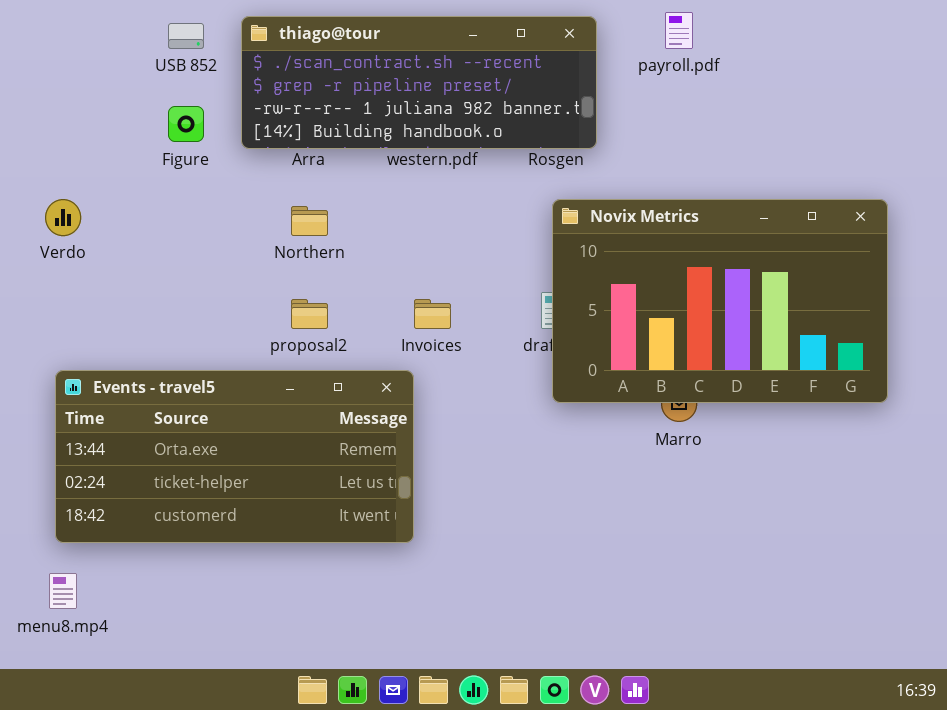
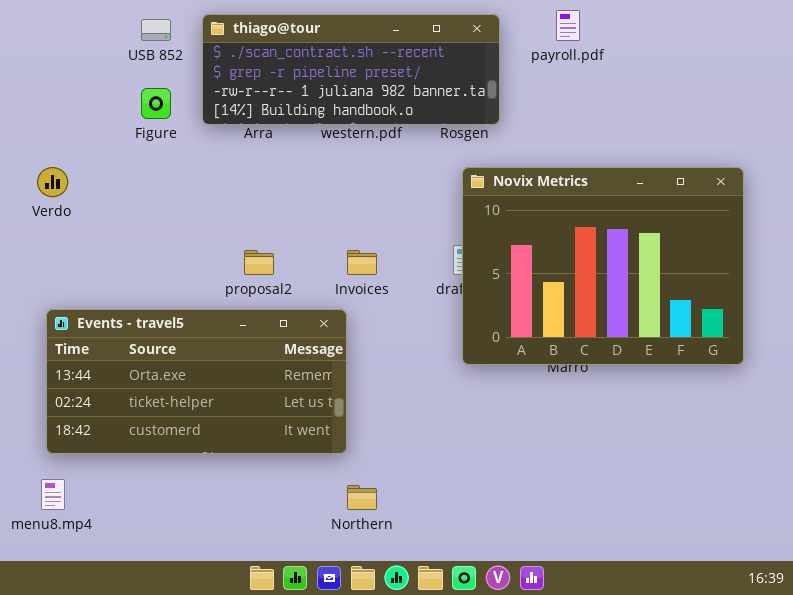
Novix Metrics: [552,199,888,403] -> [462,167,744,365], resized
Northern: [291,206,328,236] -> [347,485,377,510], moved

